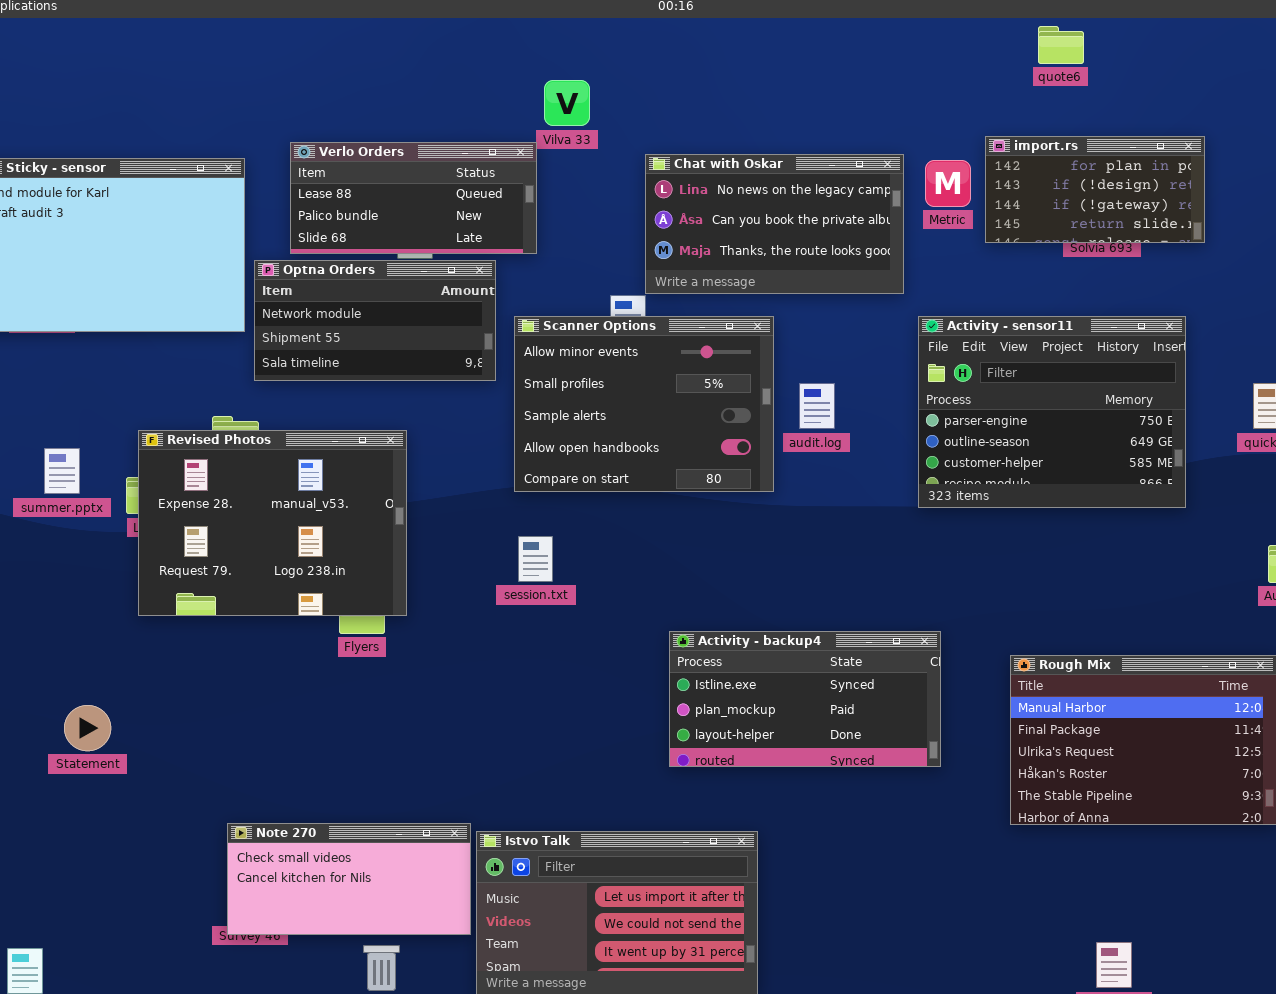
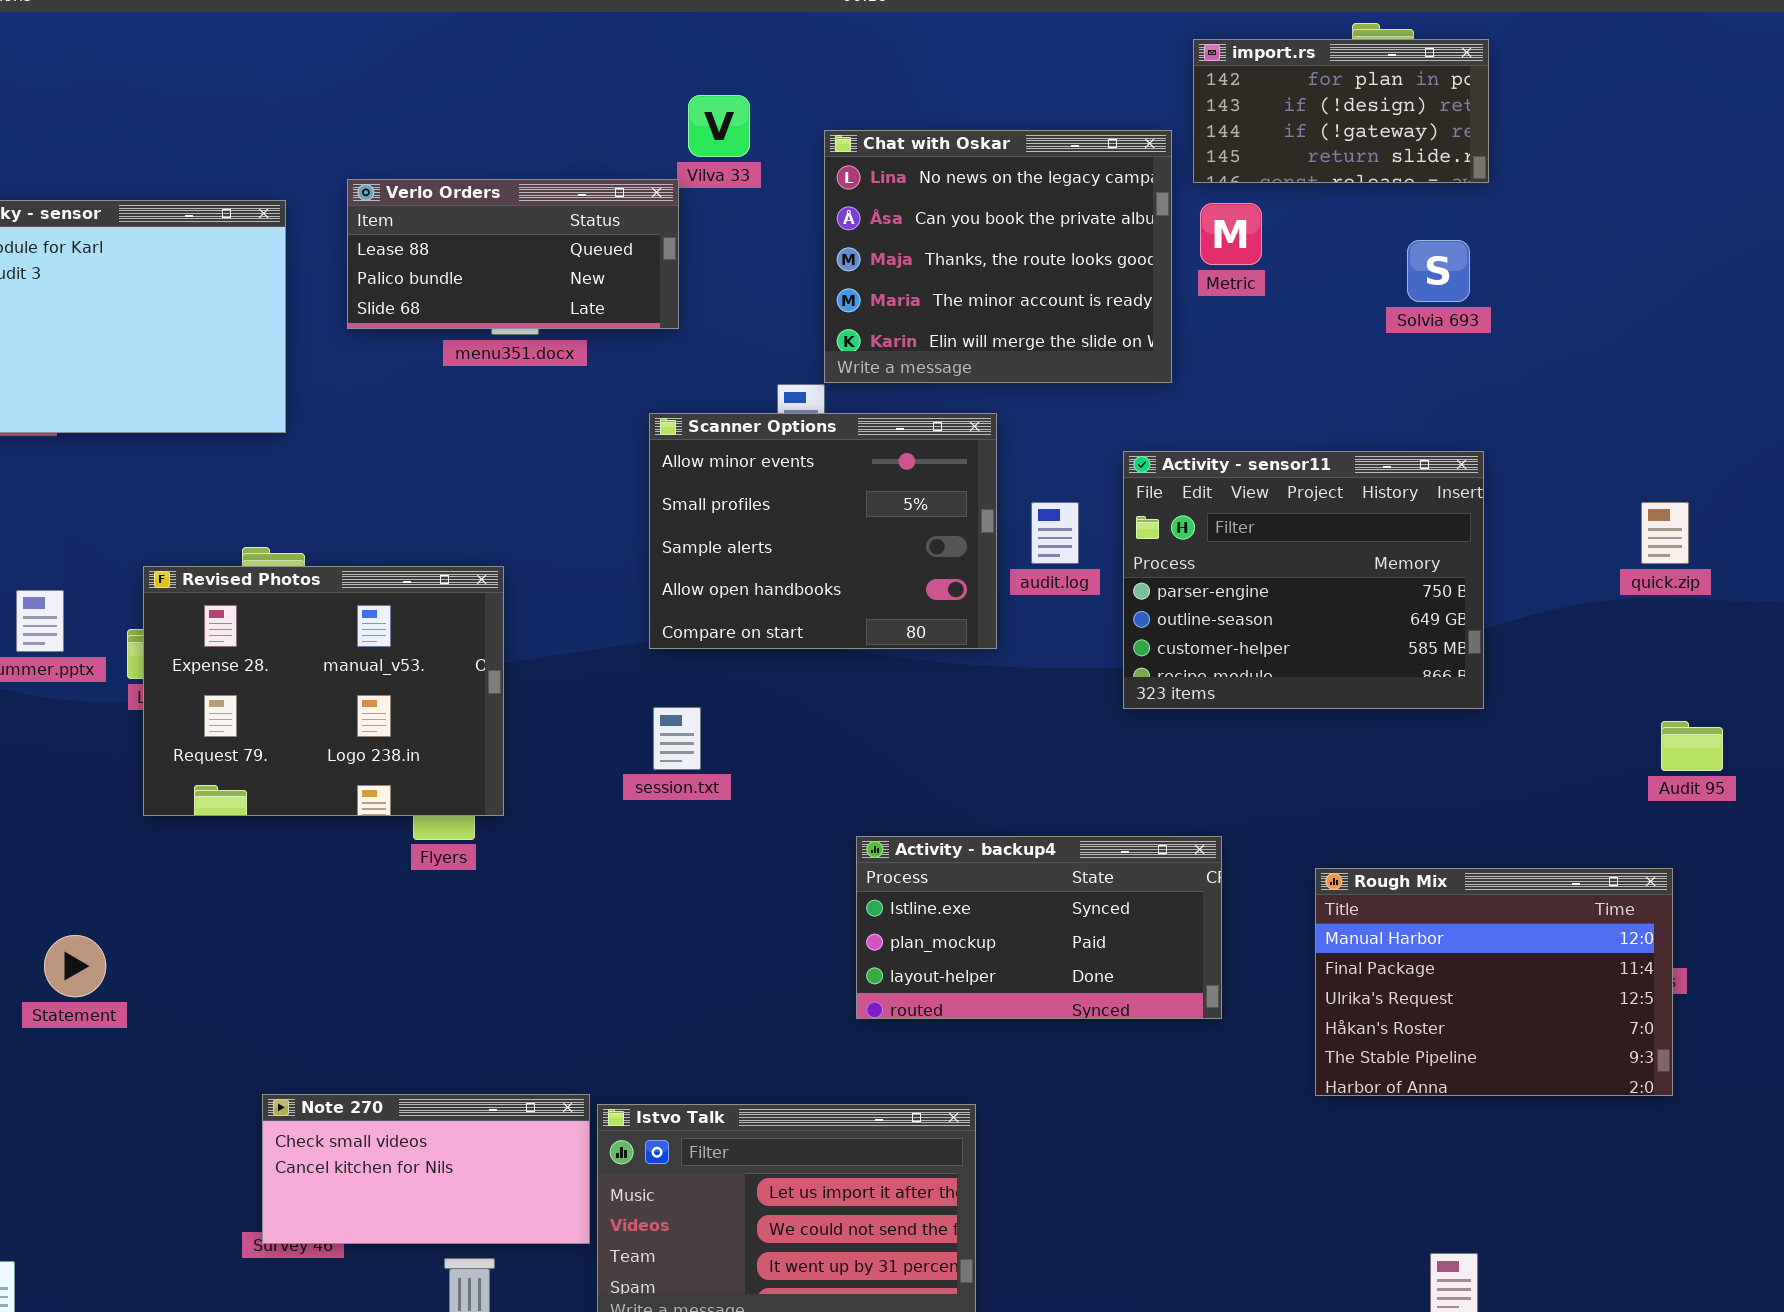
import.rs: [985,136,1205,243] -> [1193,39,1489,183], moved
Chat with Oskar: [645,154,904,294] -> [824,130,1172,383], resized
Optna Orders: [254,260,496,381] -> none, closed
Activity - sensor11: [918,316,1186,508] -> [1123,451,1484,709], moved

